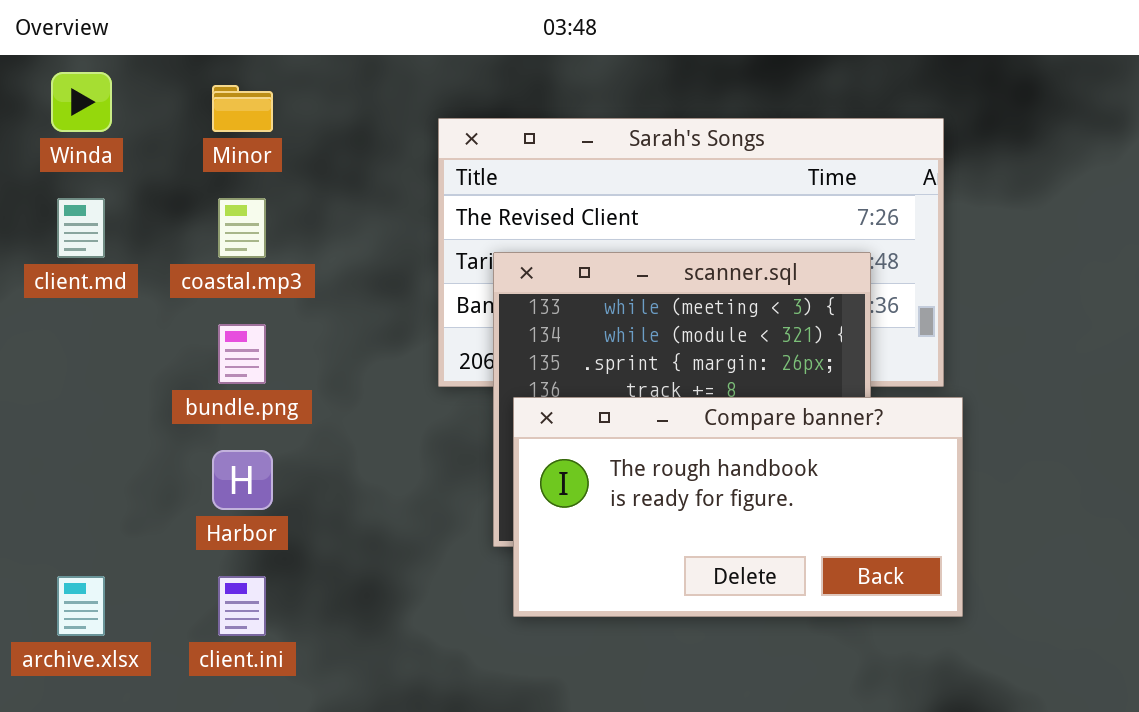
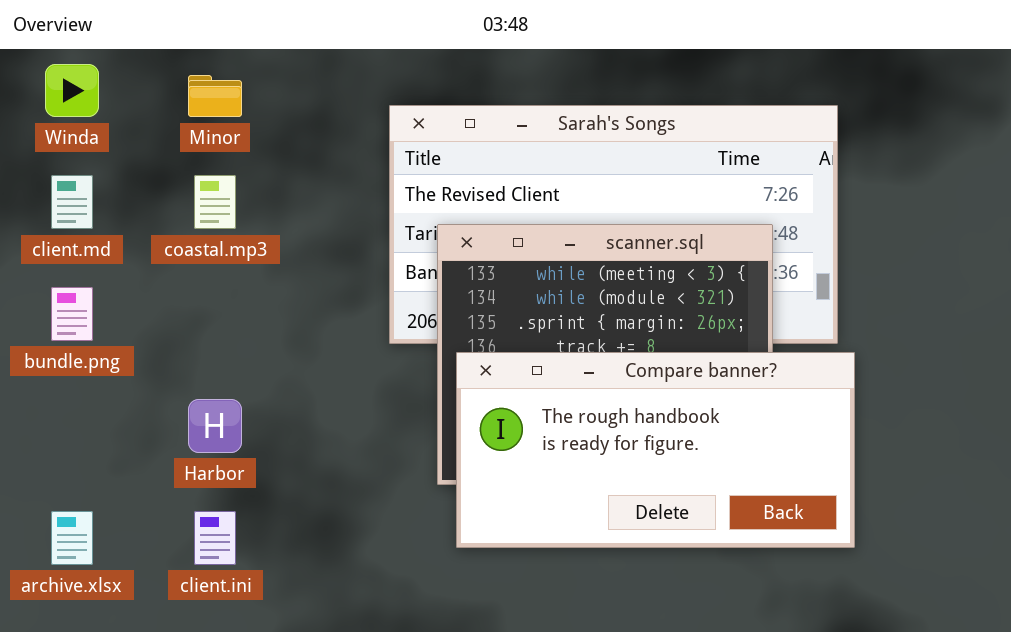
bundle.png: [218,324,266,384] -> [51,287,93,341], moved

